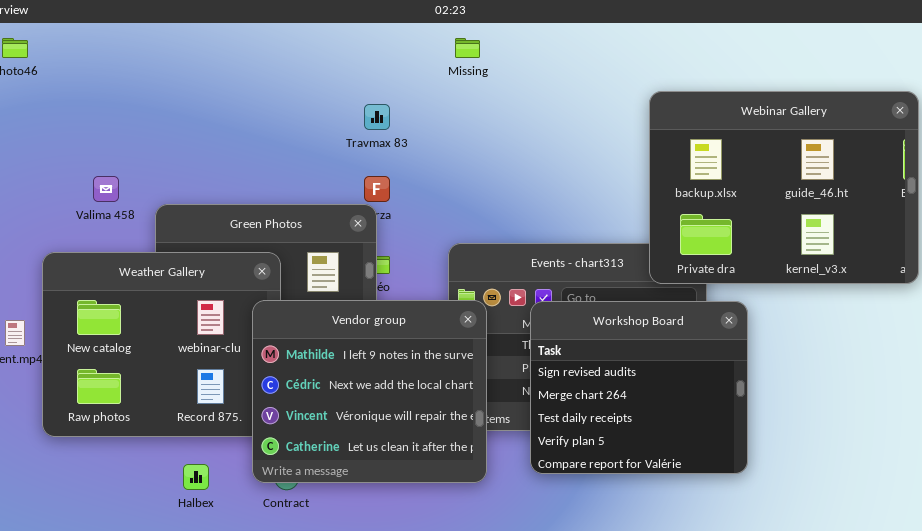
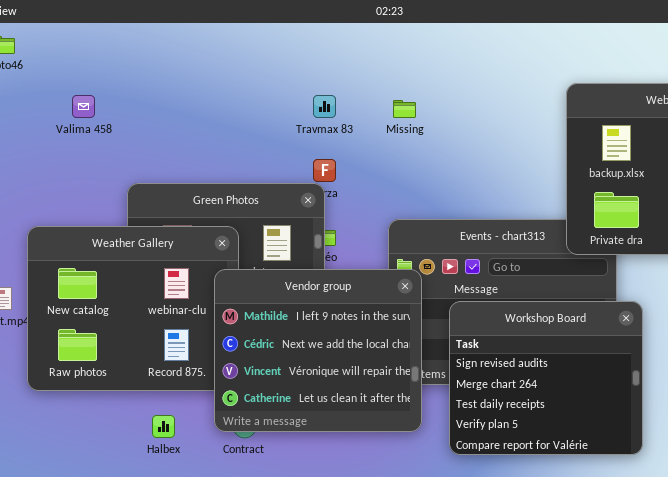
Missing: [455,38,480,58] -> [393,100,416,118], moved
Valima 458: [93,176,119,202] -> [72,95,95,118], moved
Workshop Board: [530,301,748,474] -> [449,301,643,455], moved

